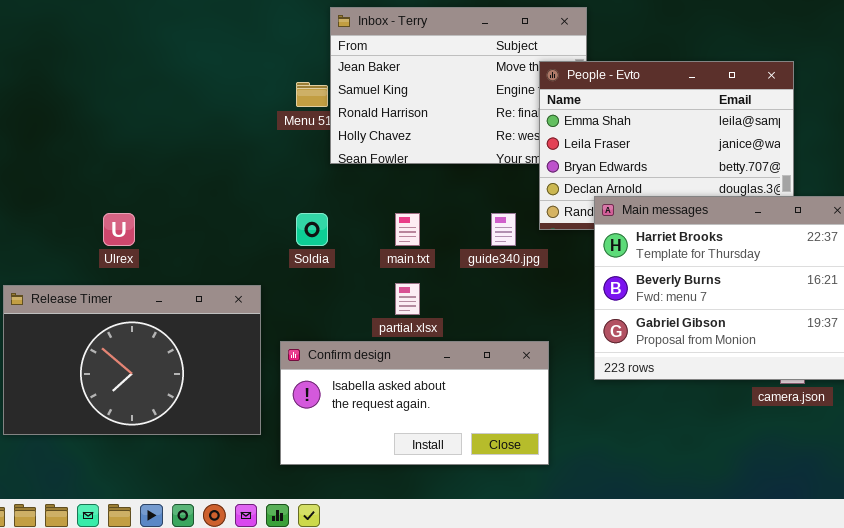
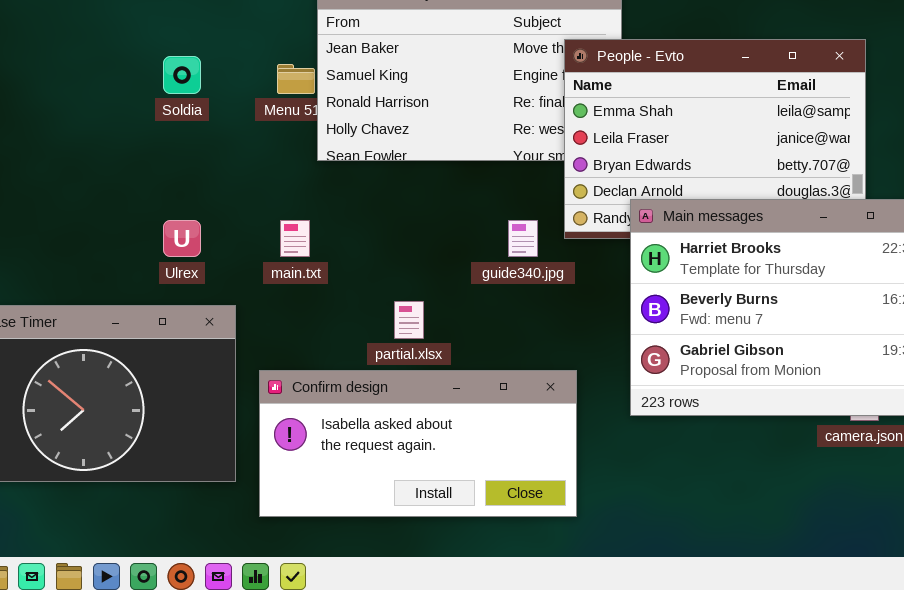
Ulrex: [103,213,135,246] -> [163,220,201,257], moved
Soldia: [296,213,328,246] -> [163,56,201,94], moved
main.txt: [395,213,420,246] -> [280,220,310,257], moved

